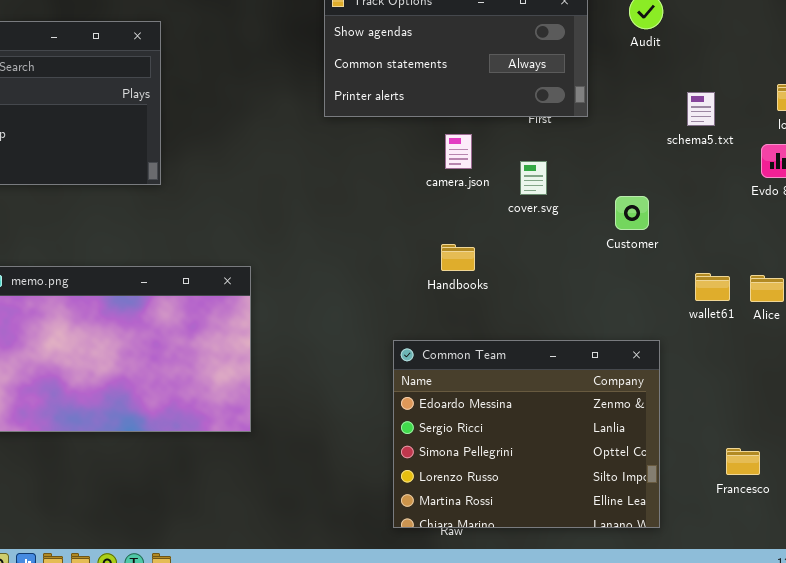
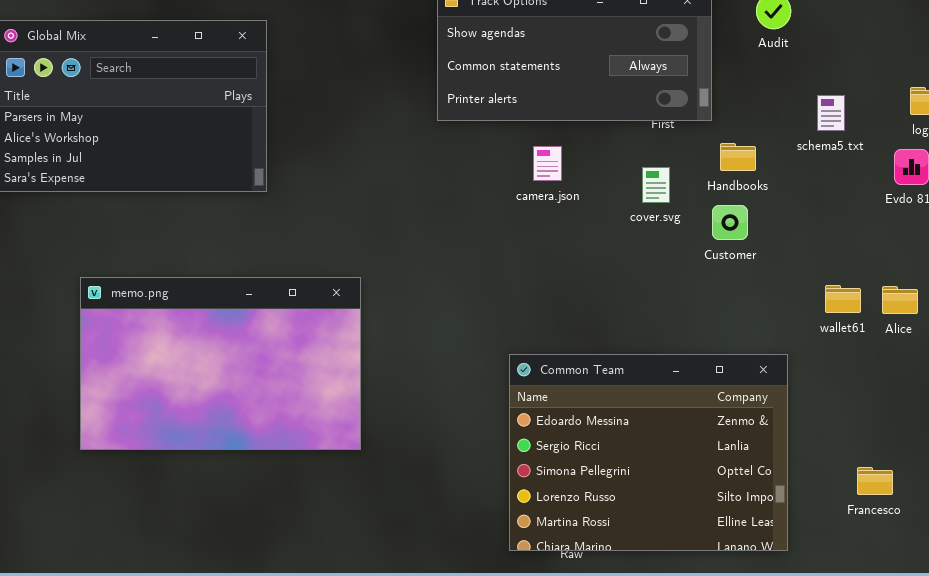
camera.json: [445,134,472,169] -> [533,146,562,181], moved
Customer: [615,196,649,230] -> [712,205,748,240], moved
Handbooks: [441,244,475,271] -> [720,143,756,171], moved

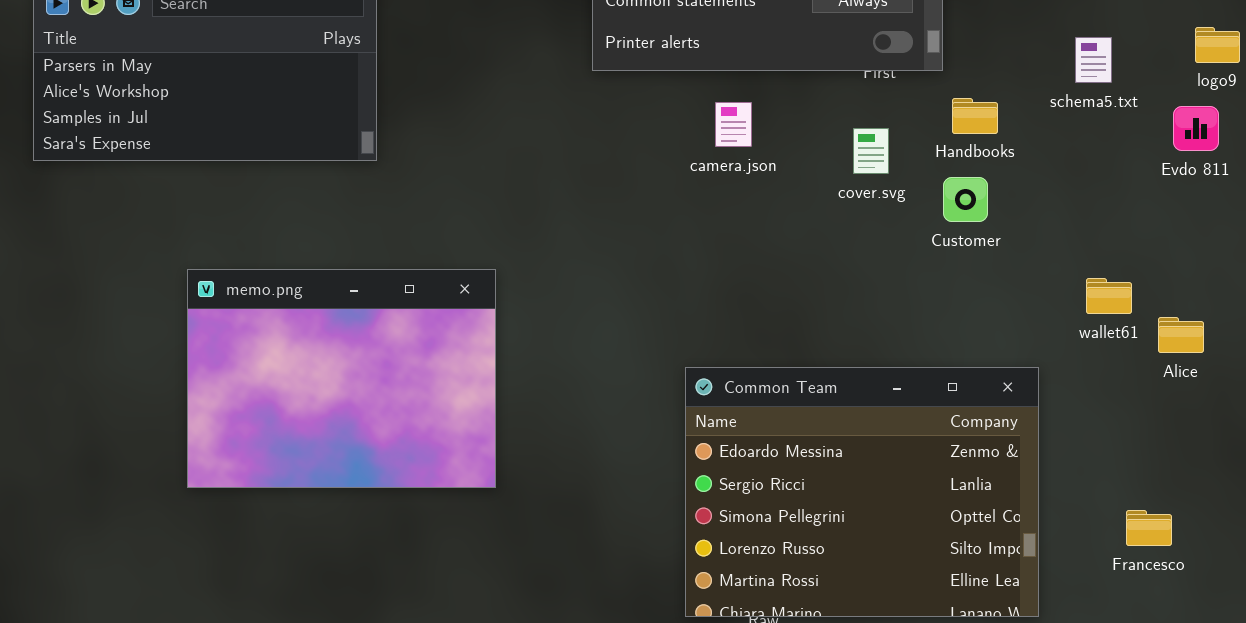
memo.png: [80,277,361,450] -> [187,269,496,488], resized
Alice: [882,286,918,314] -> [1158,317,1204,353], moved

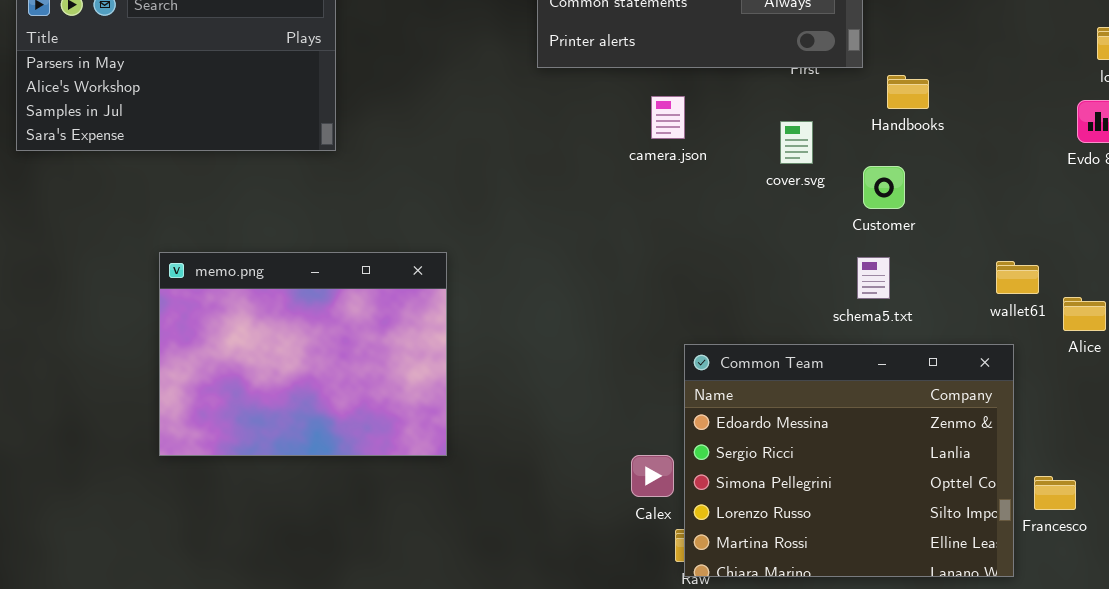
schema5.txt: [1075,37,1112,83] -> [857,257,890,299], moved
Handbooks: [952,98,998,134] -> [887,75,929,109], moved
Common Team: [685,367,1039,617] -> [684,344,1014,577], moved

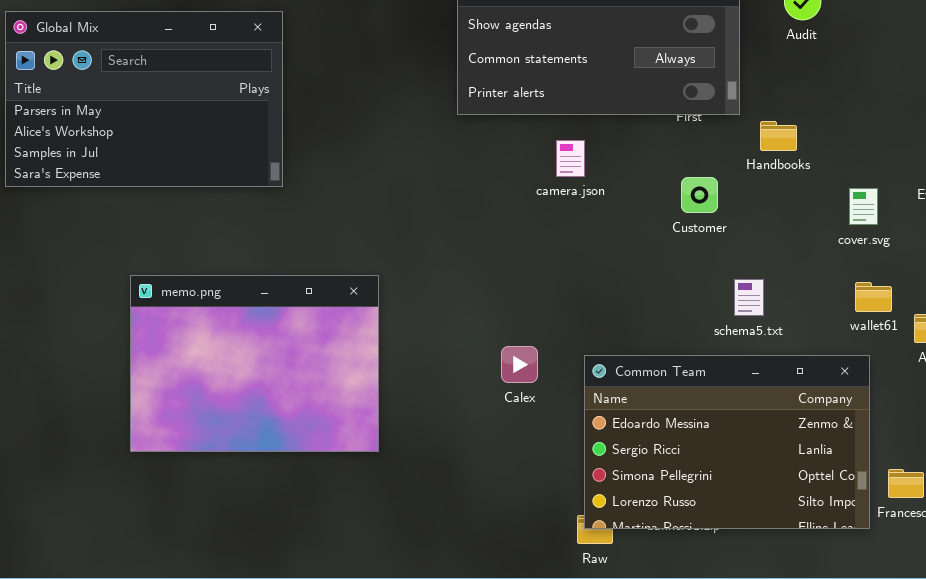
cover.svg: [780,121,813,164] -> [849,188,878,225], moved
Customer: [863,166,905,209] -> [681,177,718,213], moved
Common Team: [684,344,1014,577] -> [584,355,870,529], resized
Calex: [631,455,674,497] -> [501,346,538,383], moved

